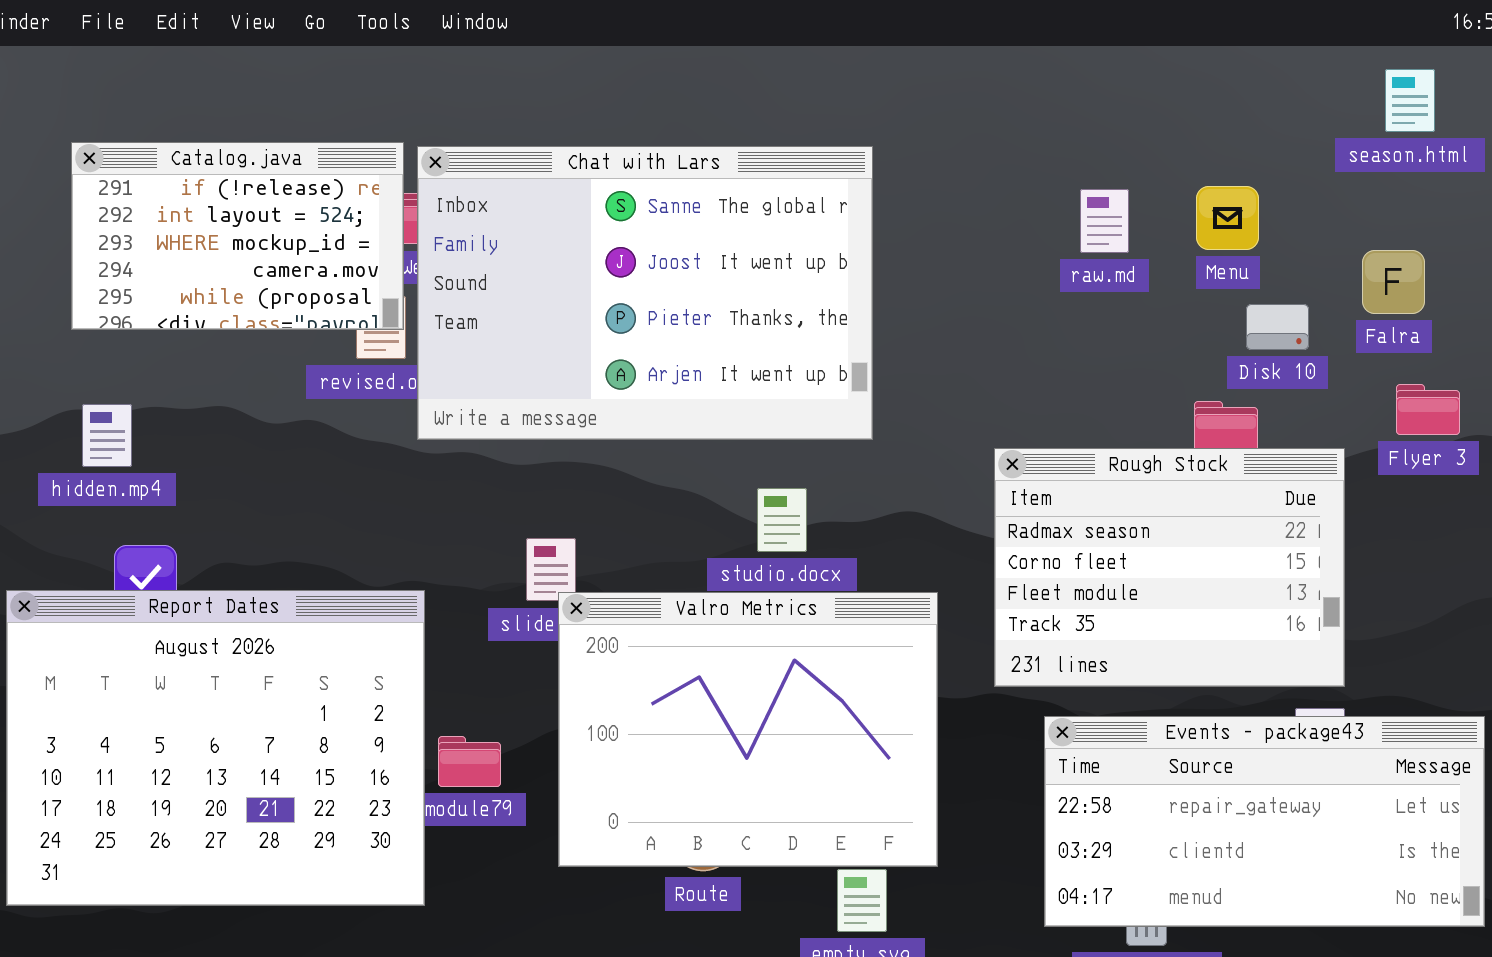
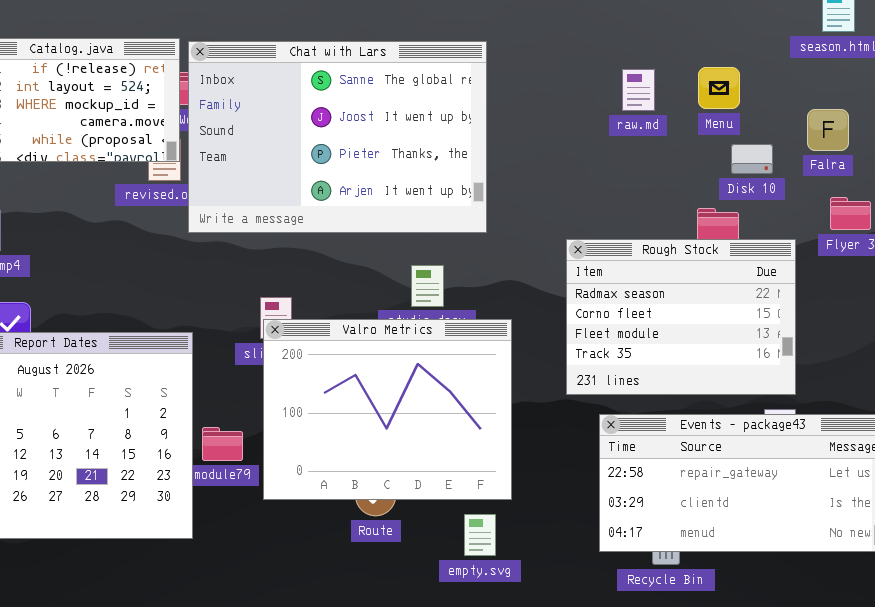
Valro Metrics: [558,592,938,867] -> [263,319,512,500], moved

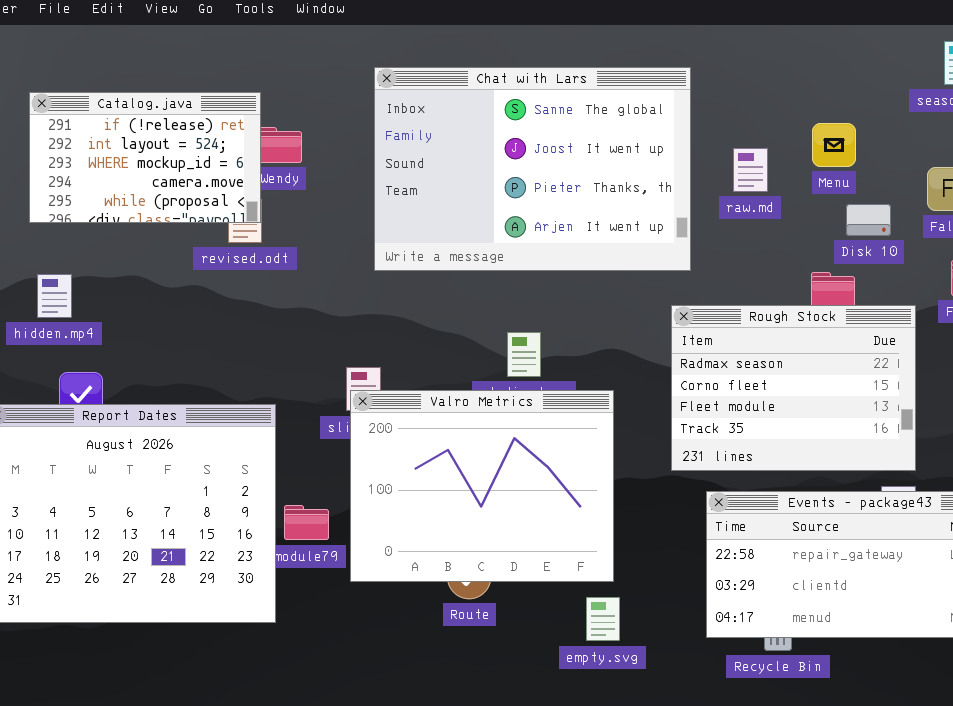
Chat with Lars: [188,41,487,233] -> [374,67,691,271], moved
raw.md: [622,69,655,111] -> [733,148,768,192], moved
empty.svg: [464,514,496,556] -> [586,597,620,641], moved

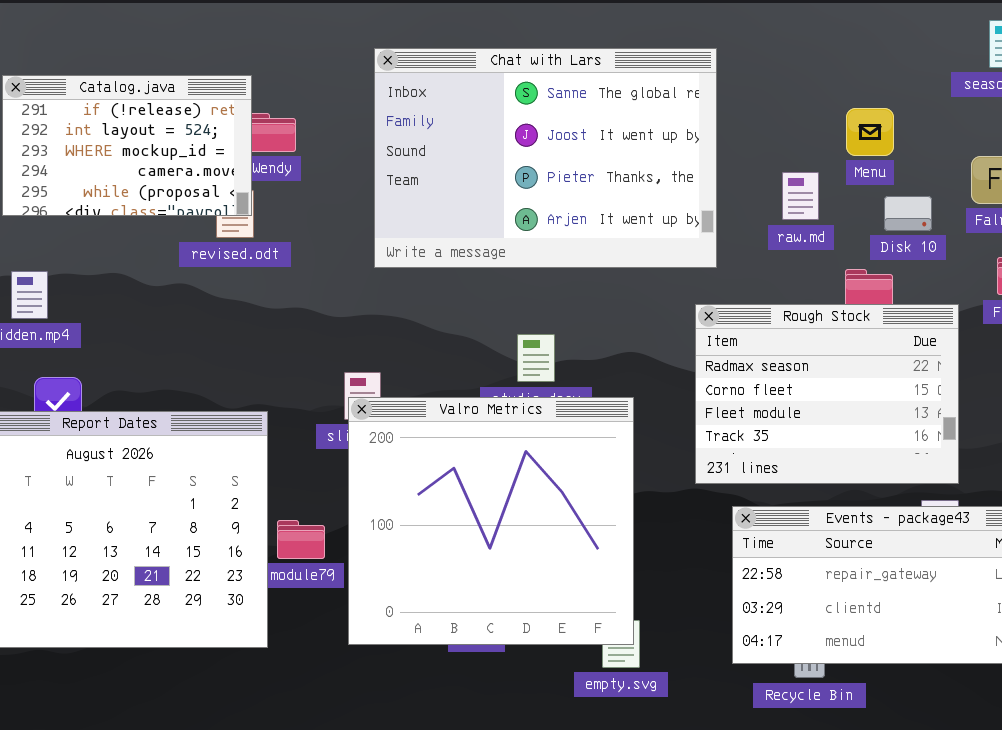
raw.md: [733,148,768,192] -> [782,172,819,220], moved
Valro Metrics: [350,390,614,582] -> [348,397,634,645], resized

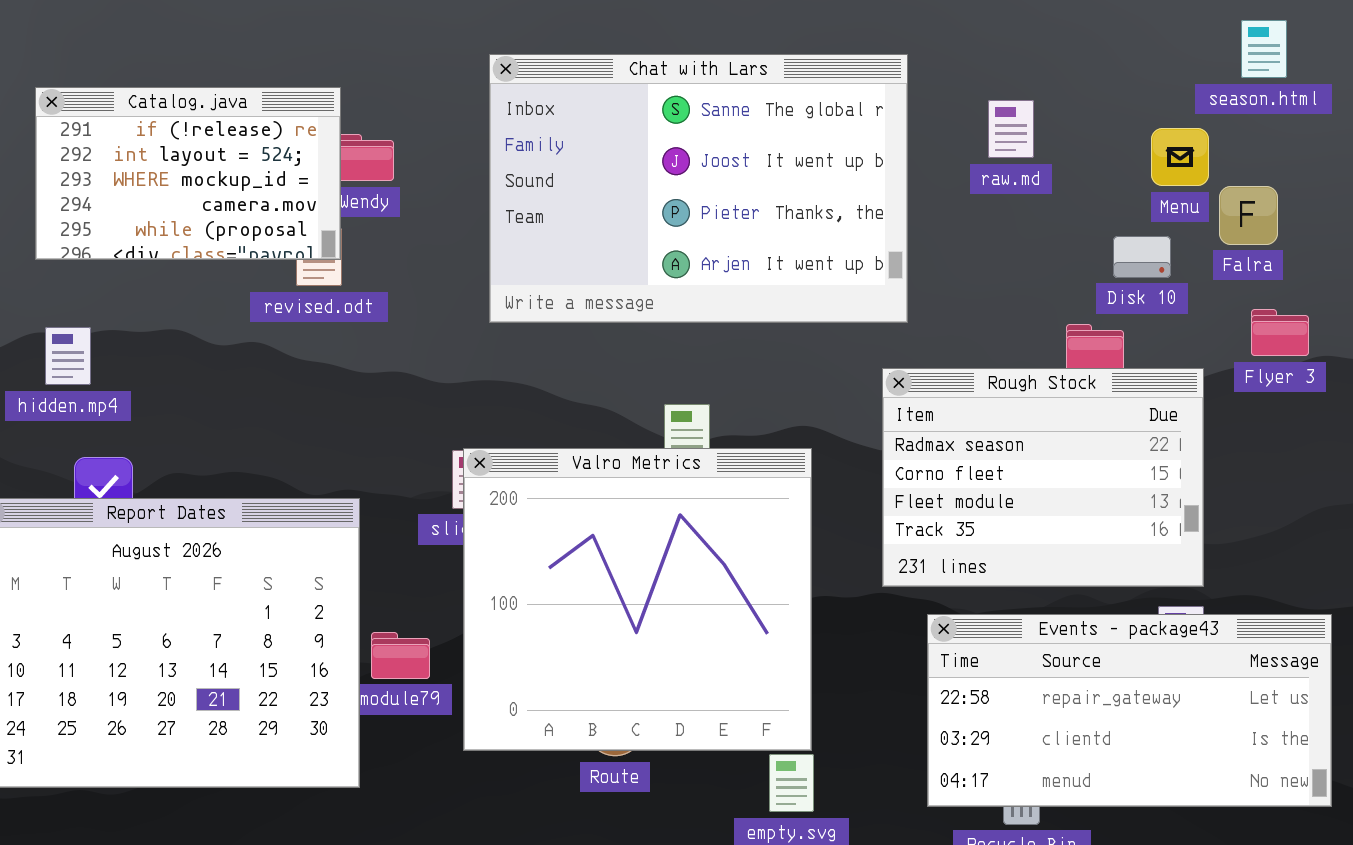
Menu: [846,108,894,156] -> [1151,128,1209,186], moved
raw.md: [782,172,819,220] -> [988,100,1034,158], moved
Valro Metrics: [348,397,634,645] -> [463,448,812,751], moved

